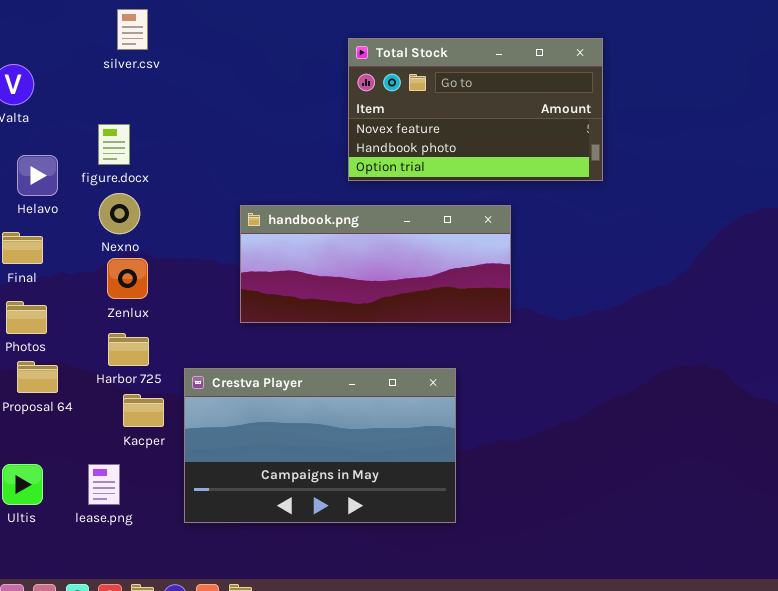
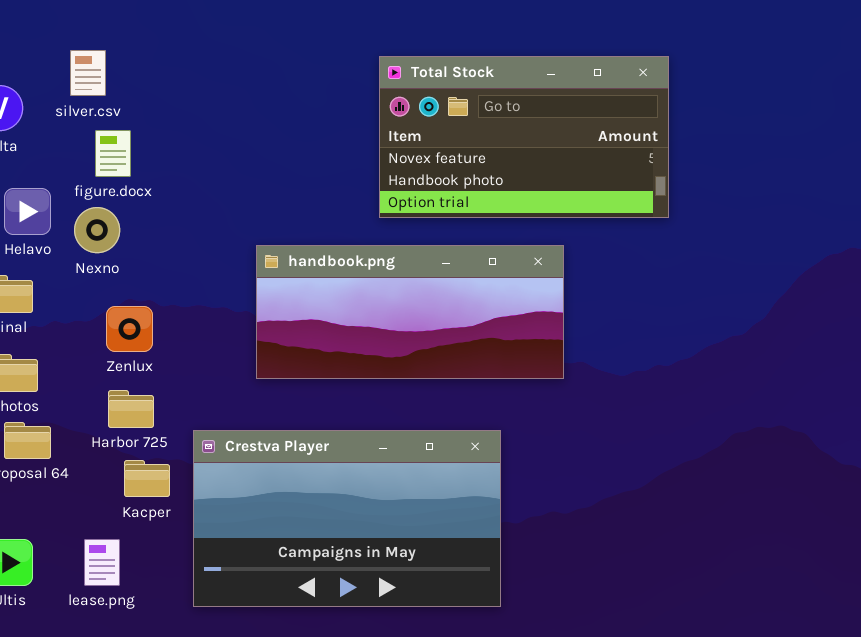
silver.csv: [117,9,148,50] -> [70,50,106,96], moved
figure.docx: [98,124,130,165] -> [95,130,131,177], moved
Nexno: [99,193,140,234] -> [74,207,120,253], moved

